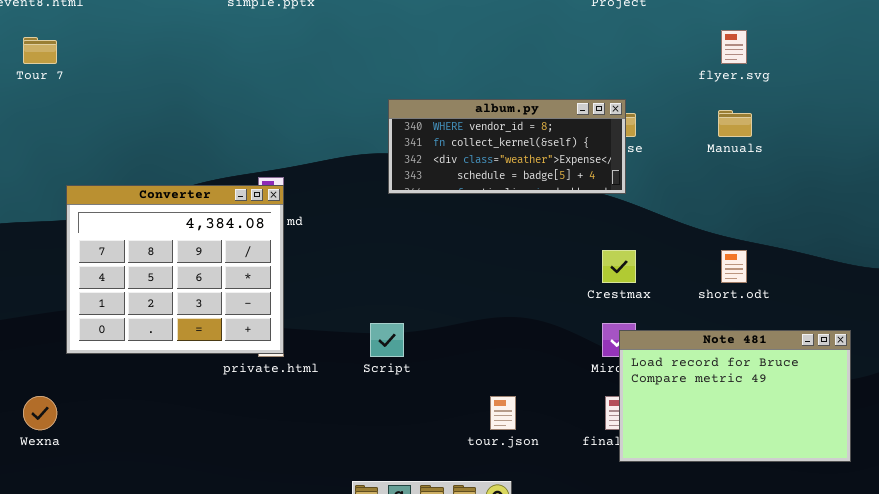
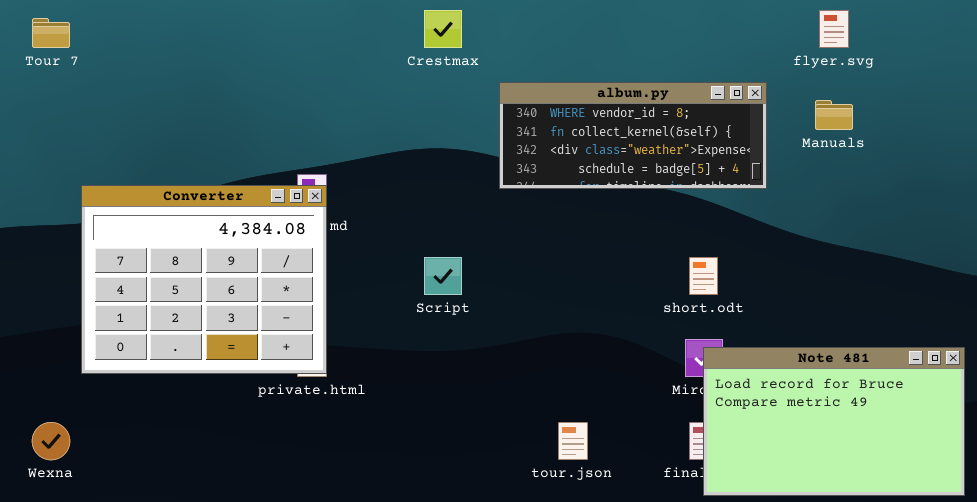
album.py: [388,99,626,194] -> [499,82,767,189], moved
Crestmax: [602,250,636,283] -> [424,10,462,48], moved
short.odt: [721,250,747,283] -> [689,257,718,295], moved
Script: [370,323,404,357] -> [424,257,462,295], moved

